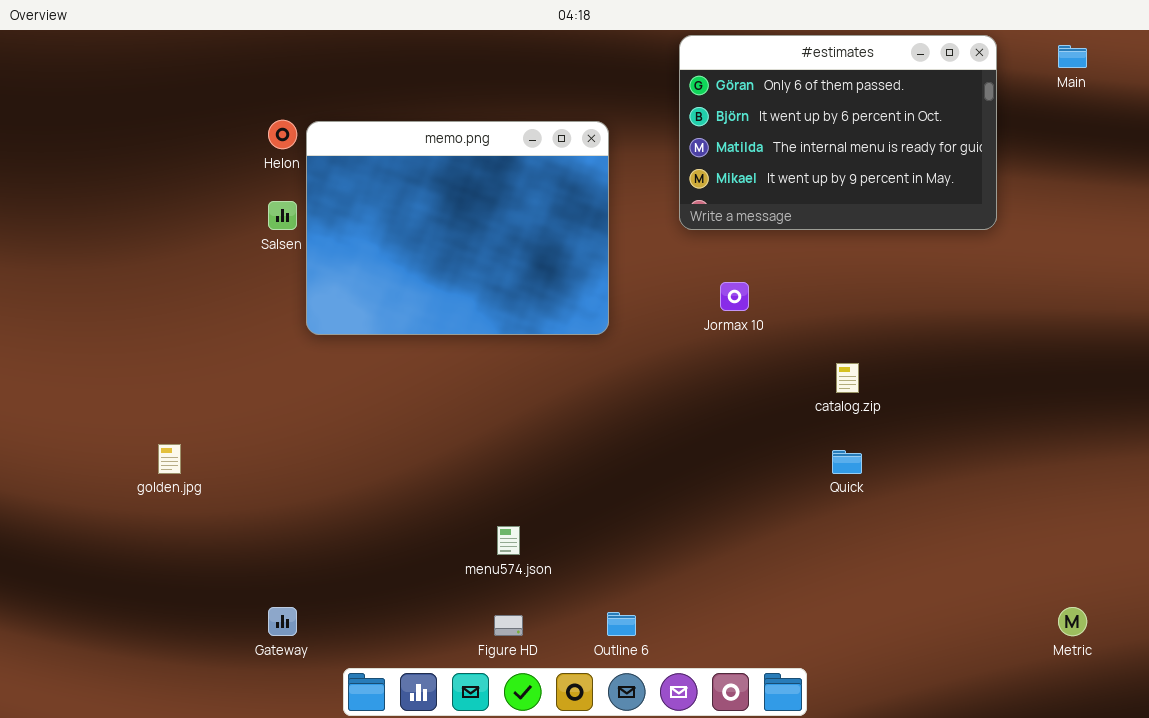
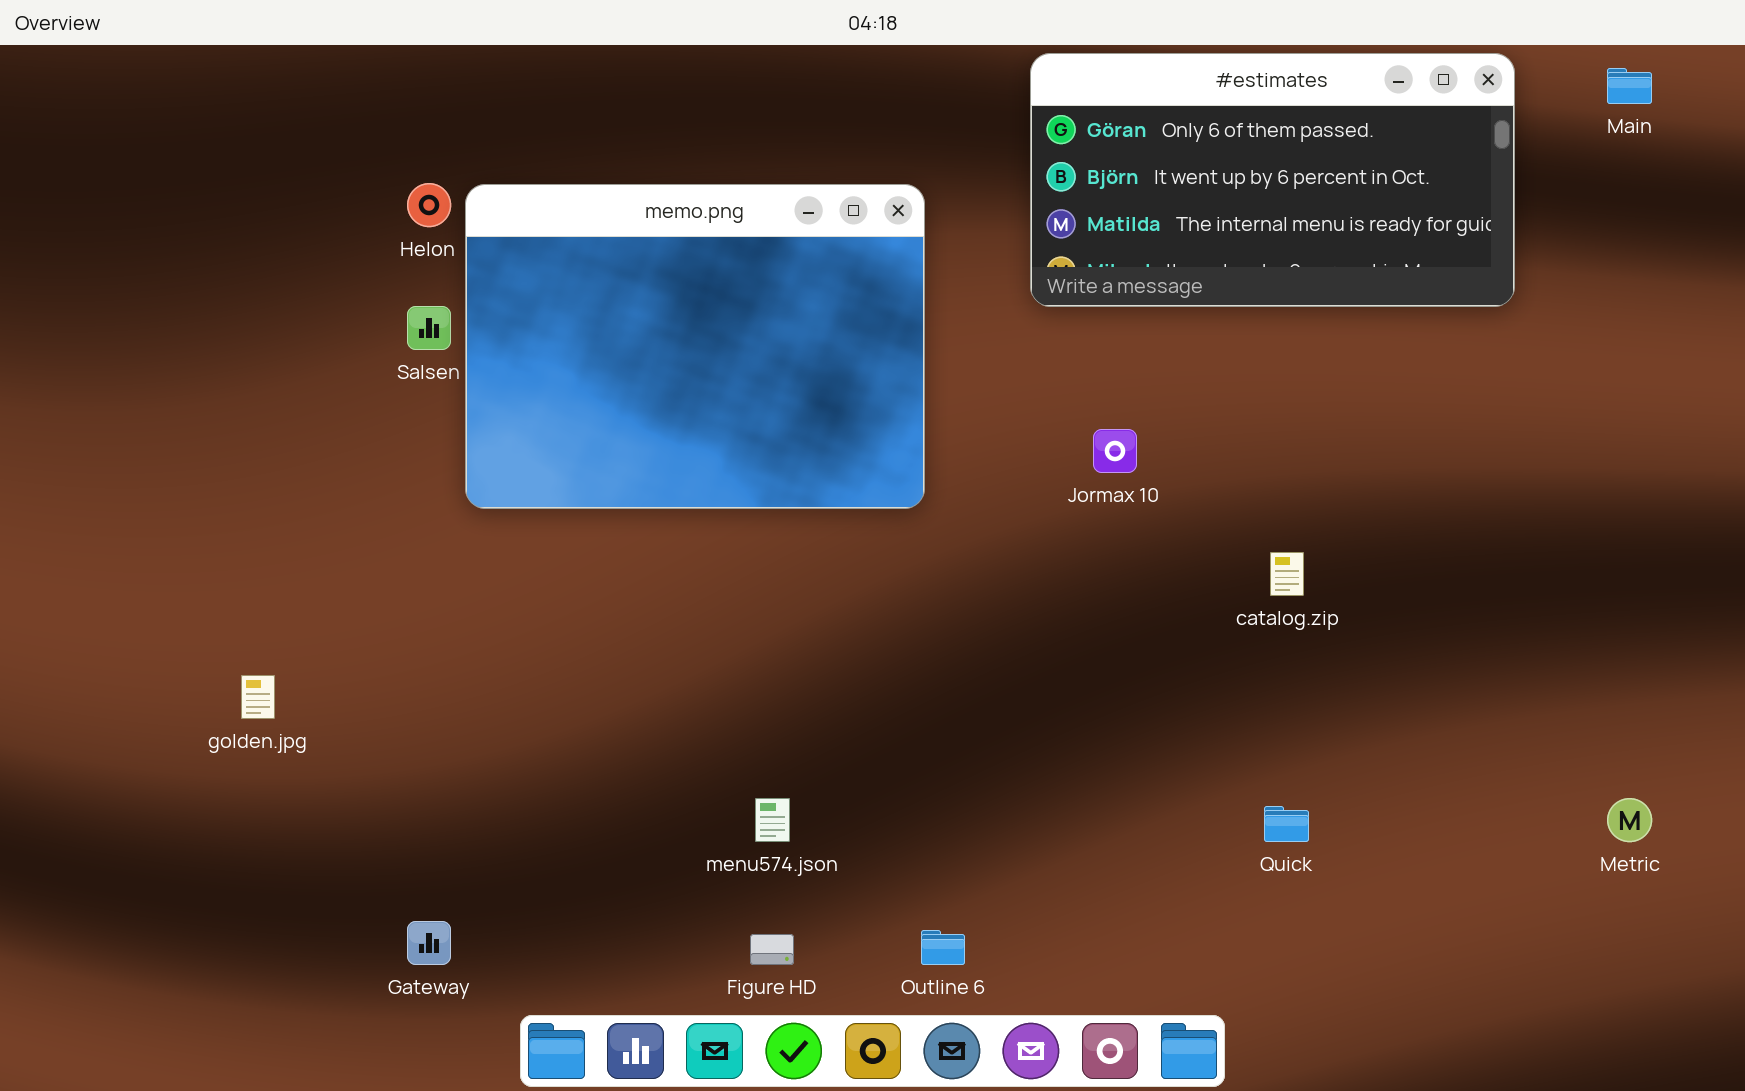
#estimates: [679,35,997,230] -> [1030,53,1515,307], resized
Quick: [832,450,862,474] -> [1264,806,1309,842], moved
Metric: [1058,607,1087,636] -> [1607,798,1652,842], moved

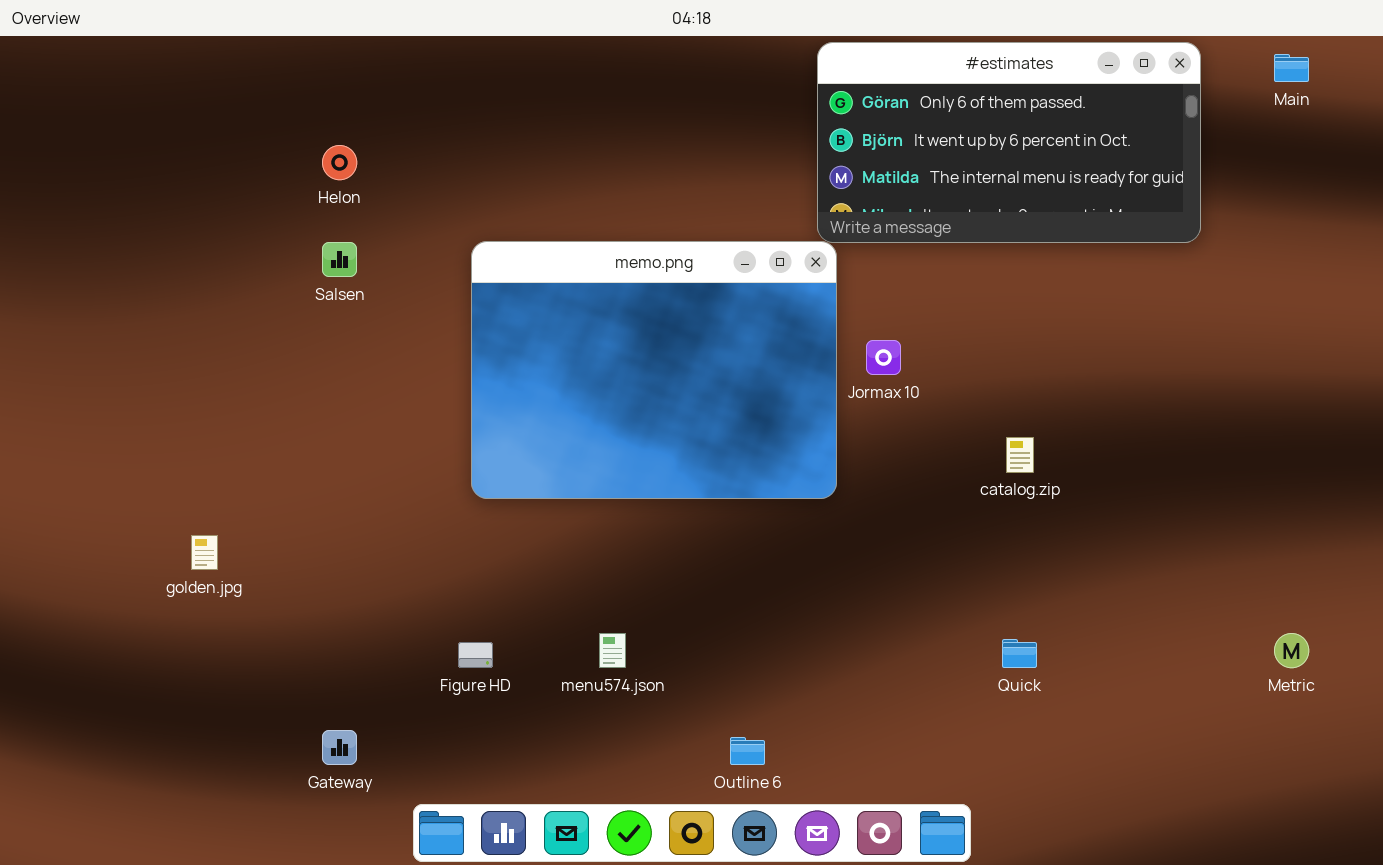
memo.png: [465,184,925,509] -> [471,241,837,499], moved
Figure HD: [750,934,794,965] -> [458,642,493,668], moved

